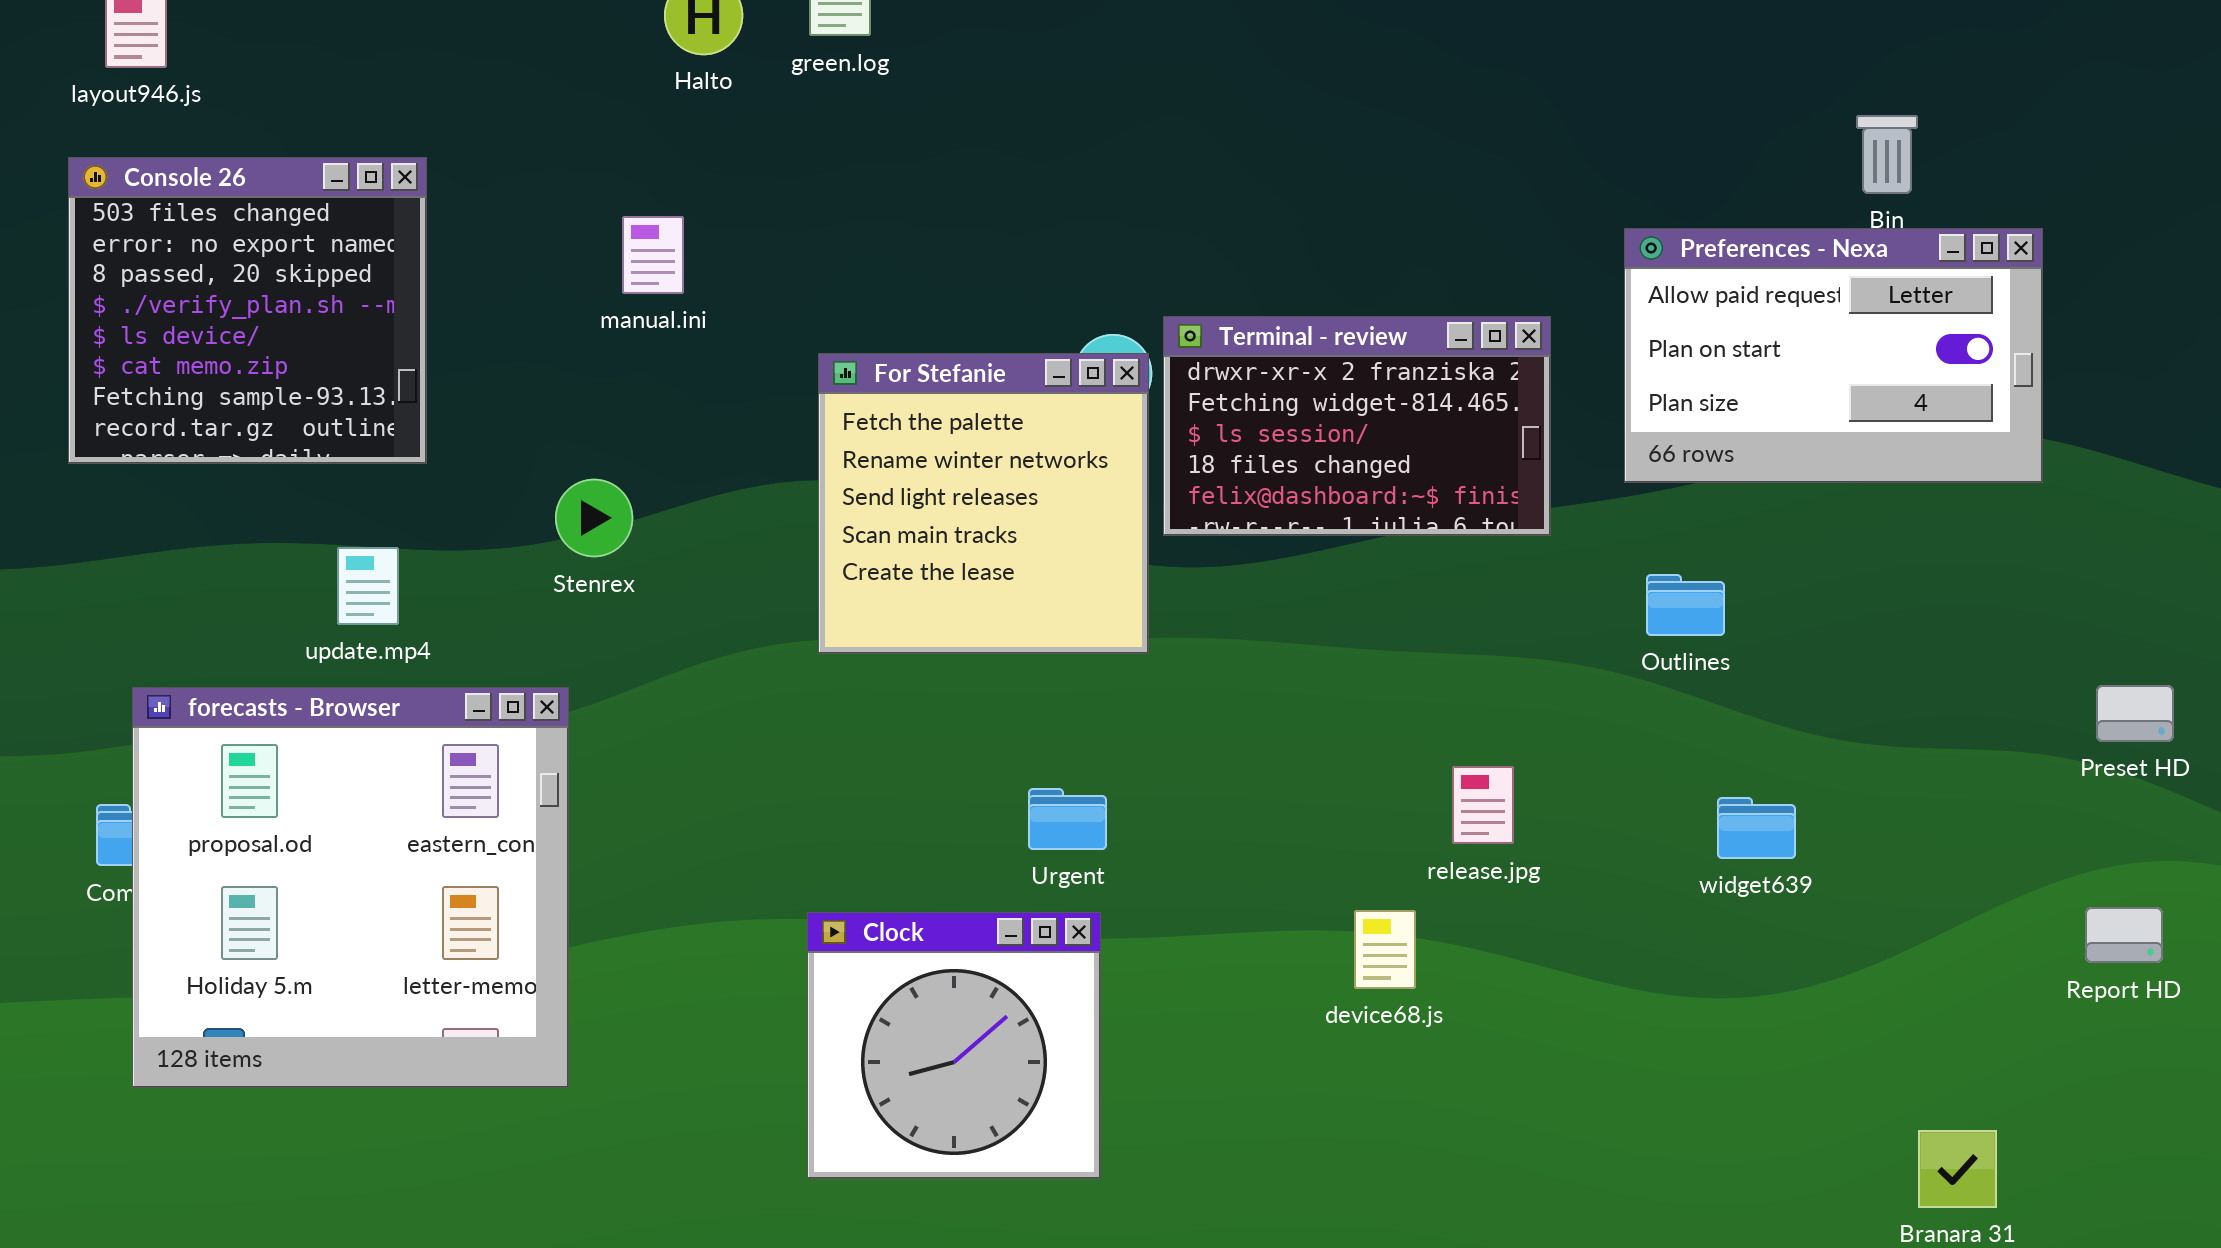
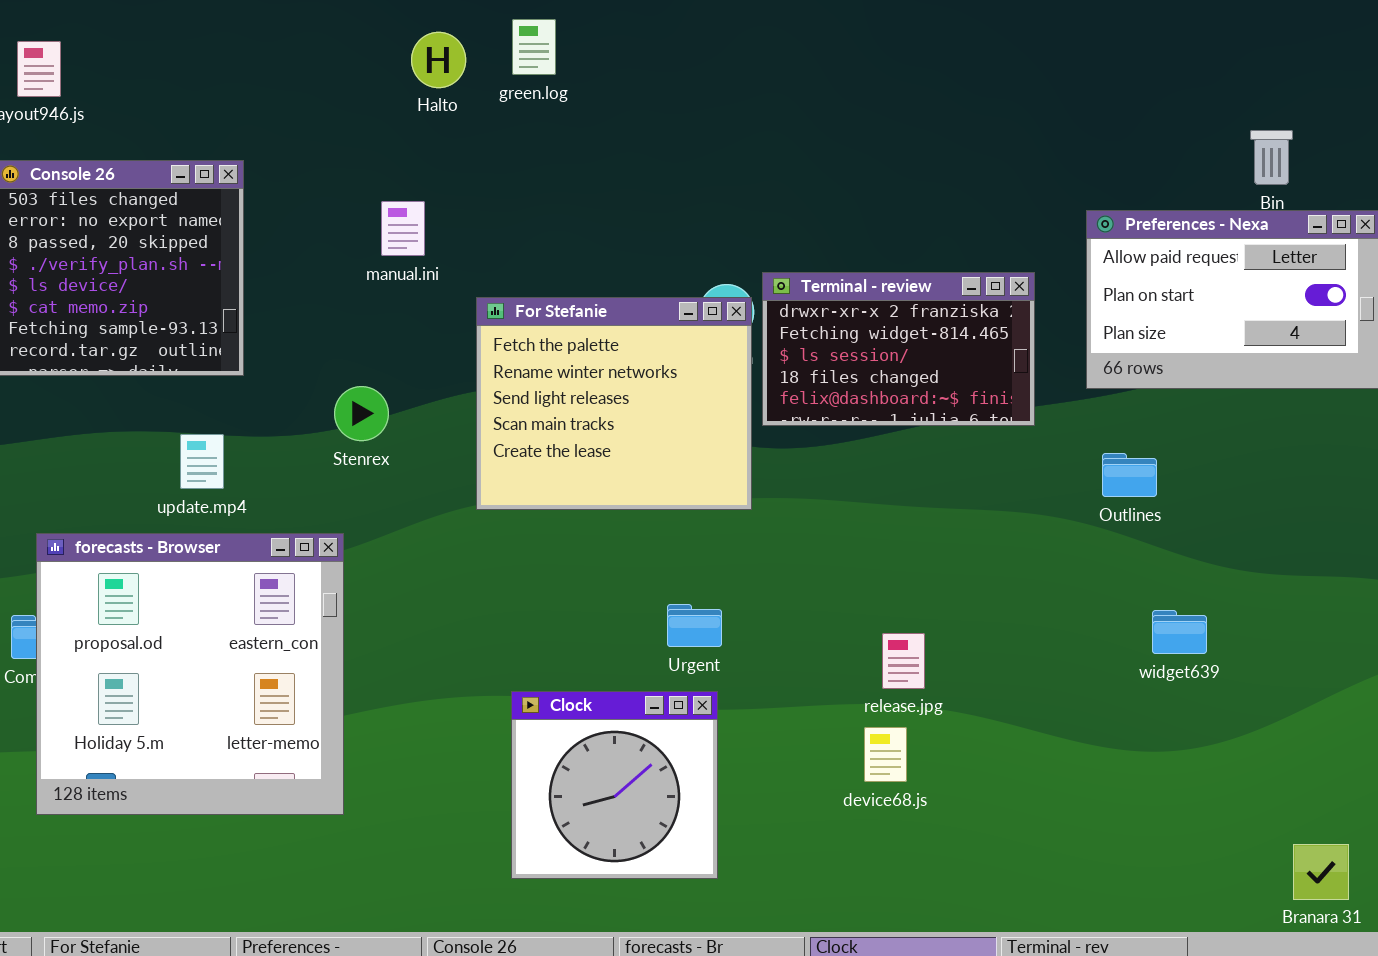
For Stefanie: [818,353,1149,654] -> [476,297,752,510], resized
release.jpg: [1452,766,1514,844] -> [882,633,925,689], moved
device68.js: [1354,910,1416,989] -> [864,727,907,782], moved

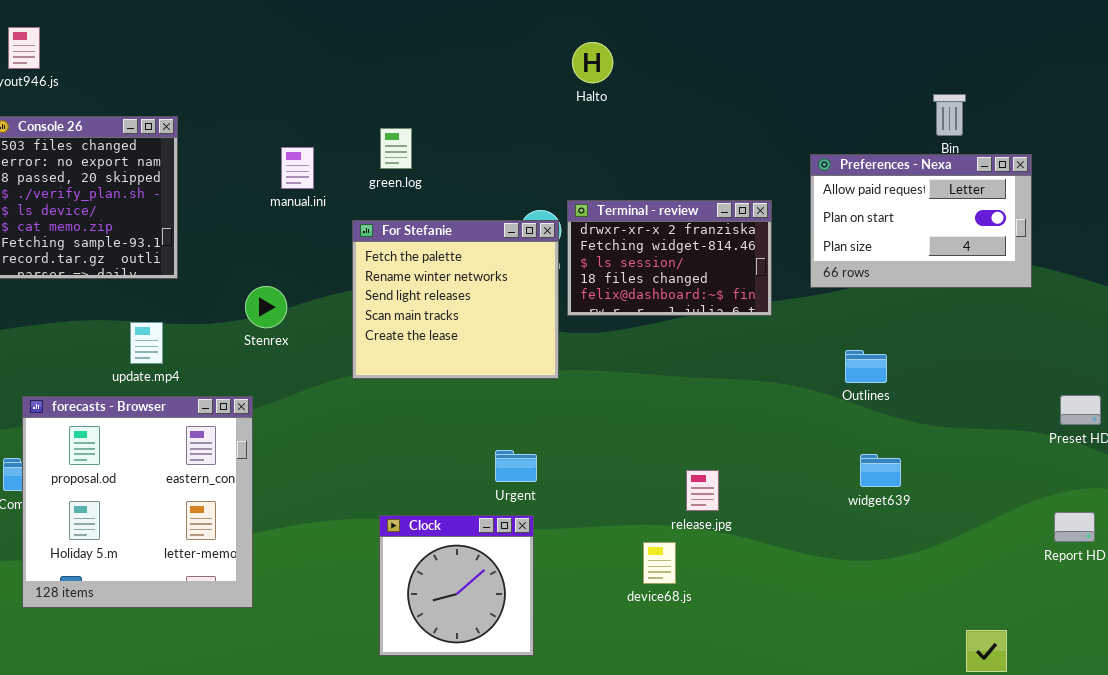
green.log: [512,19,556,75] -> [380,128,412,169], moved
Halto: [411,32,466,88] -> [572,42,613,83], moved
Outlines: [1102,453,1157,497] -> [845,350,887,383], moved
release.jpg: [882,633,925,689] -> [686,470,719,511], moved

